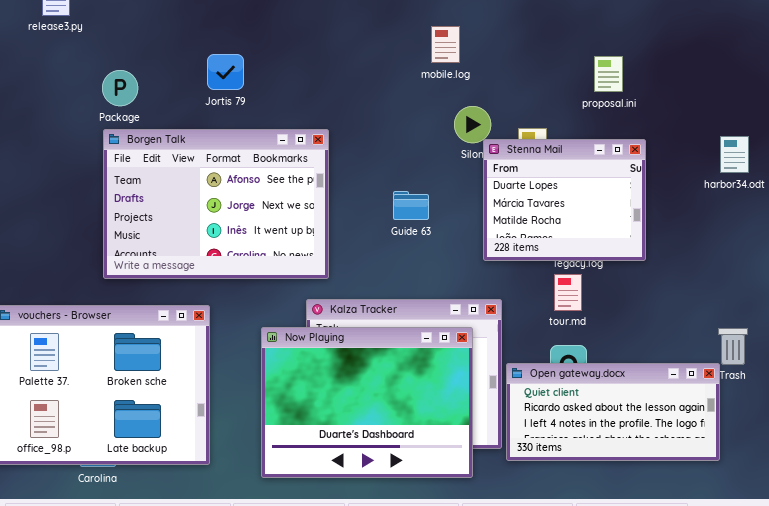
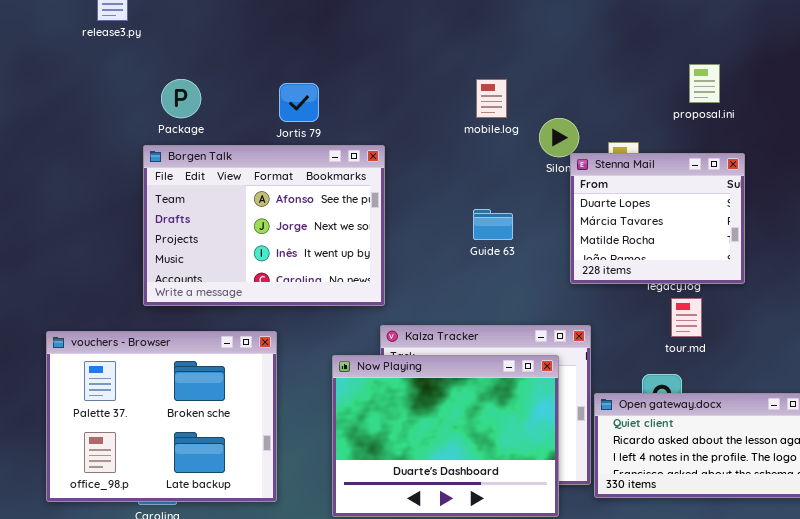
mobile.log: [431,26,460,63] -> [476,79,507,118], moved
Jortis 79: [207,54,244,90] -> [279,83,319,122], moved
Borgen Talk: [103,129,329,279] -> [143,145,385,306], moved
tour.md: [554,274,582,311] -> [671,298,702,337], moved

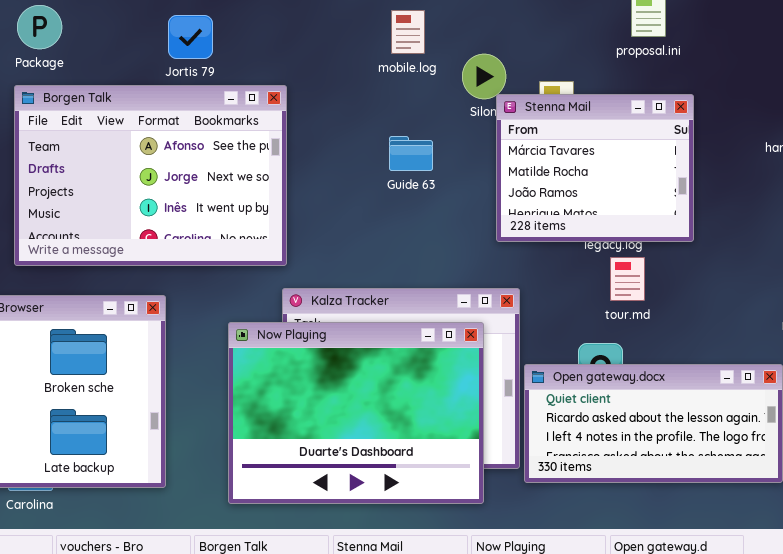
Package: [161,79,201,118] -> [17,5,62,49], moved
Stenna Mail: [570,153,745,284] -> [496,94,694,242], scrolled down 1 row
Guide 63: [473,209,513,240] -> [389,136,433,171], moved

